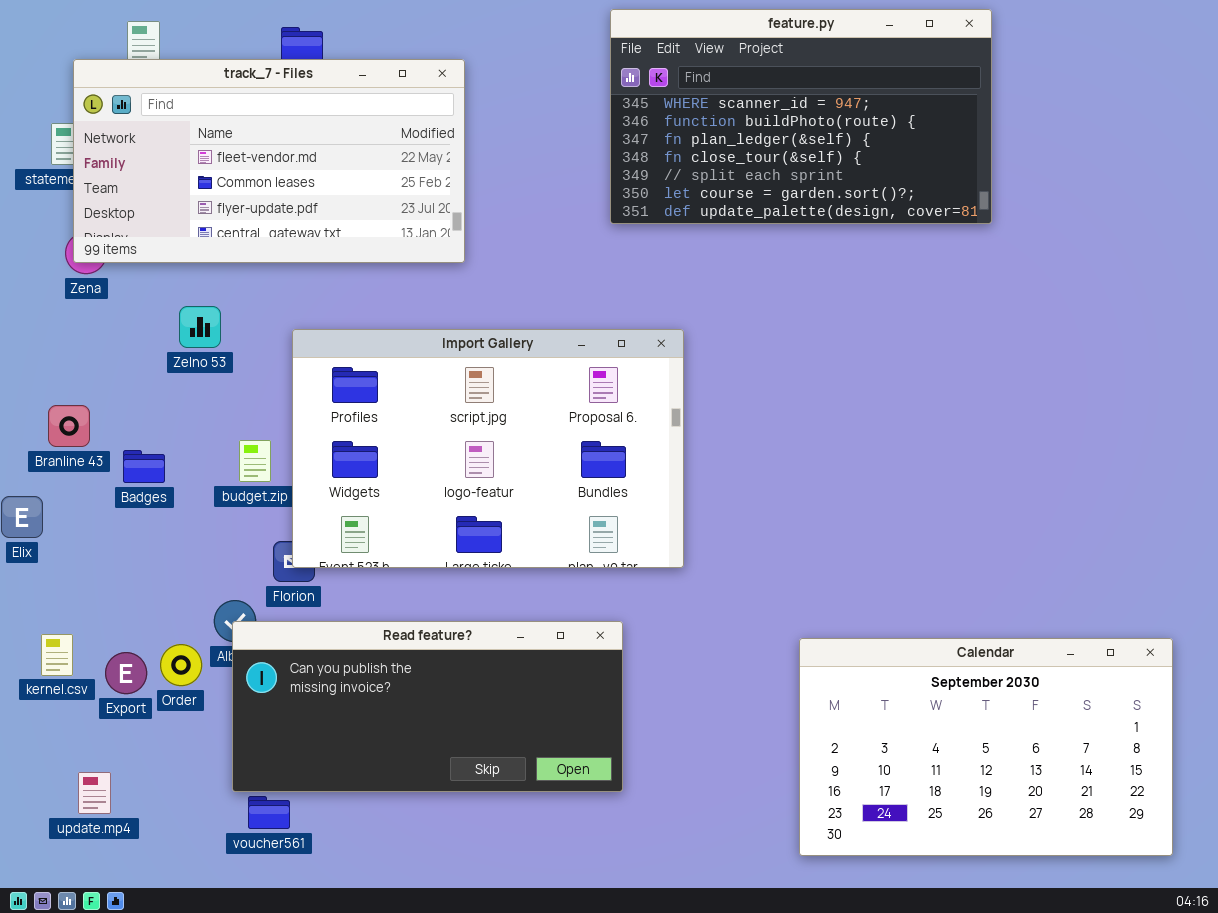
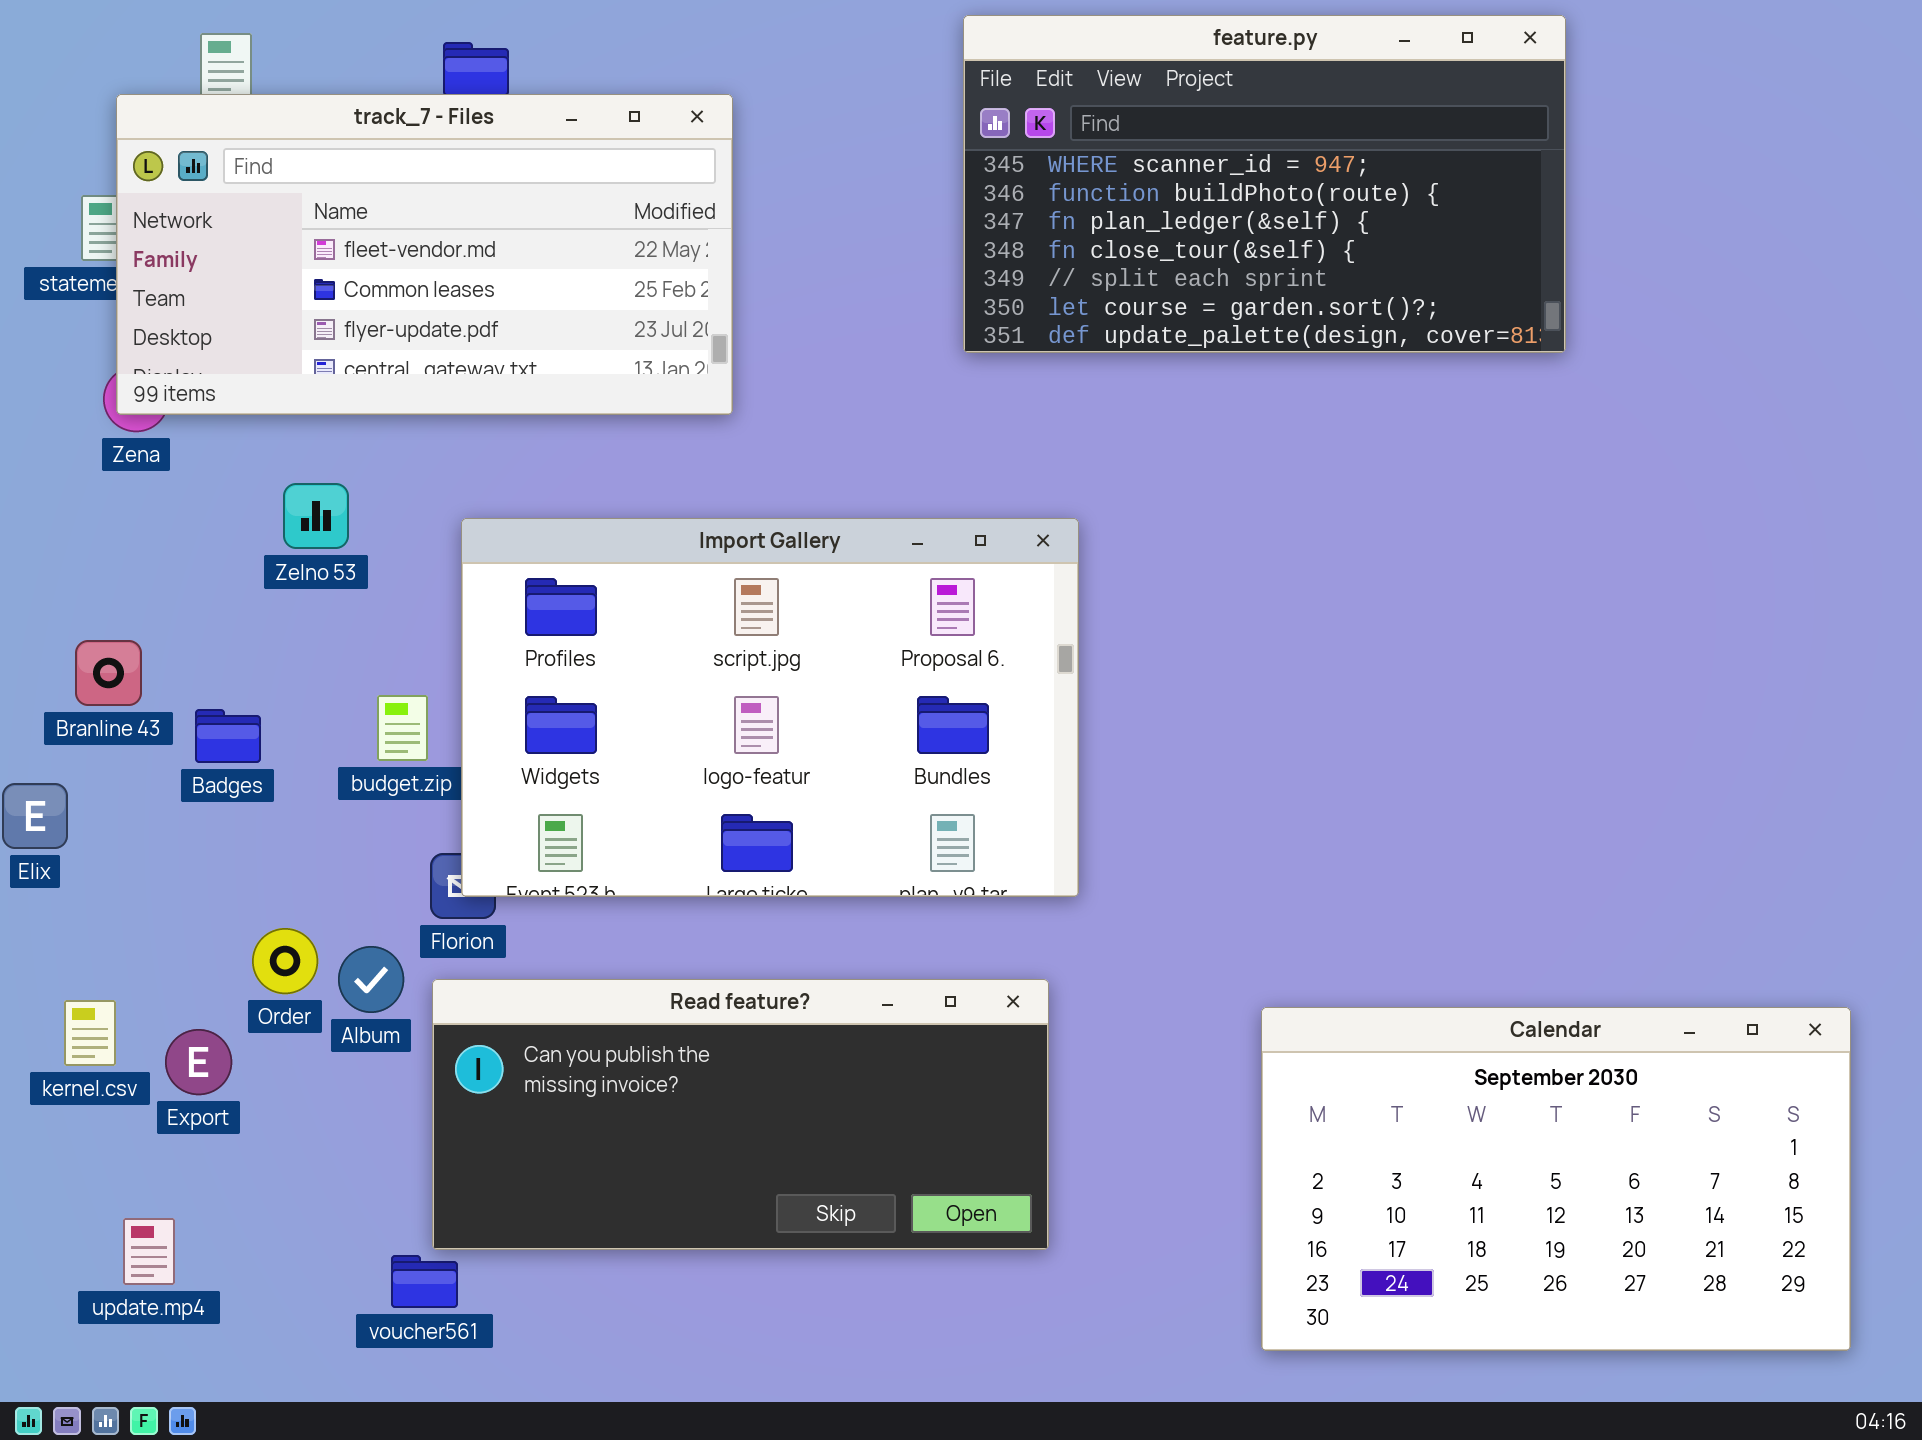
Read feature?: [232,621,623,792] -> [432,979,1049,1250], moved
Order: [160,644,202,686] -> [252,928,318,994], moved

